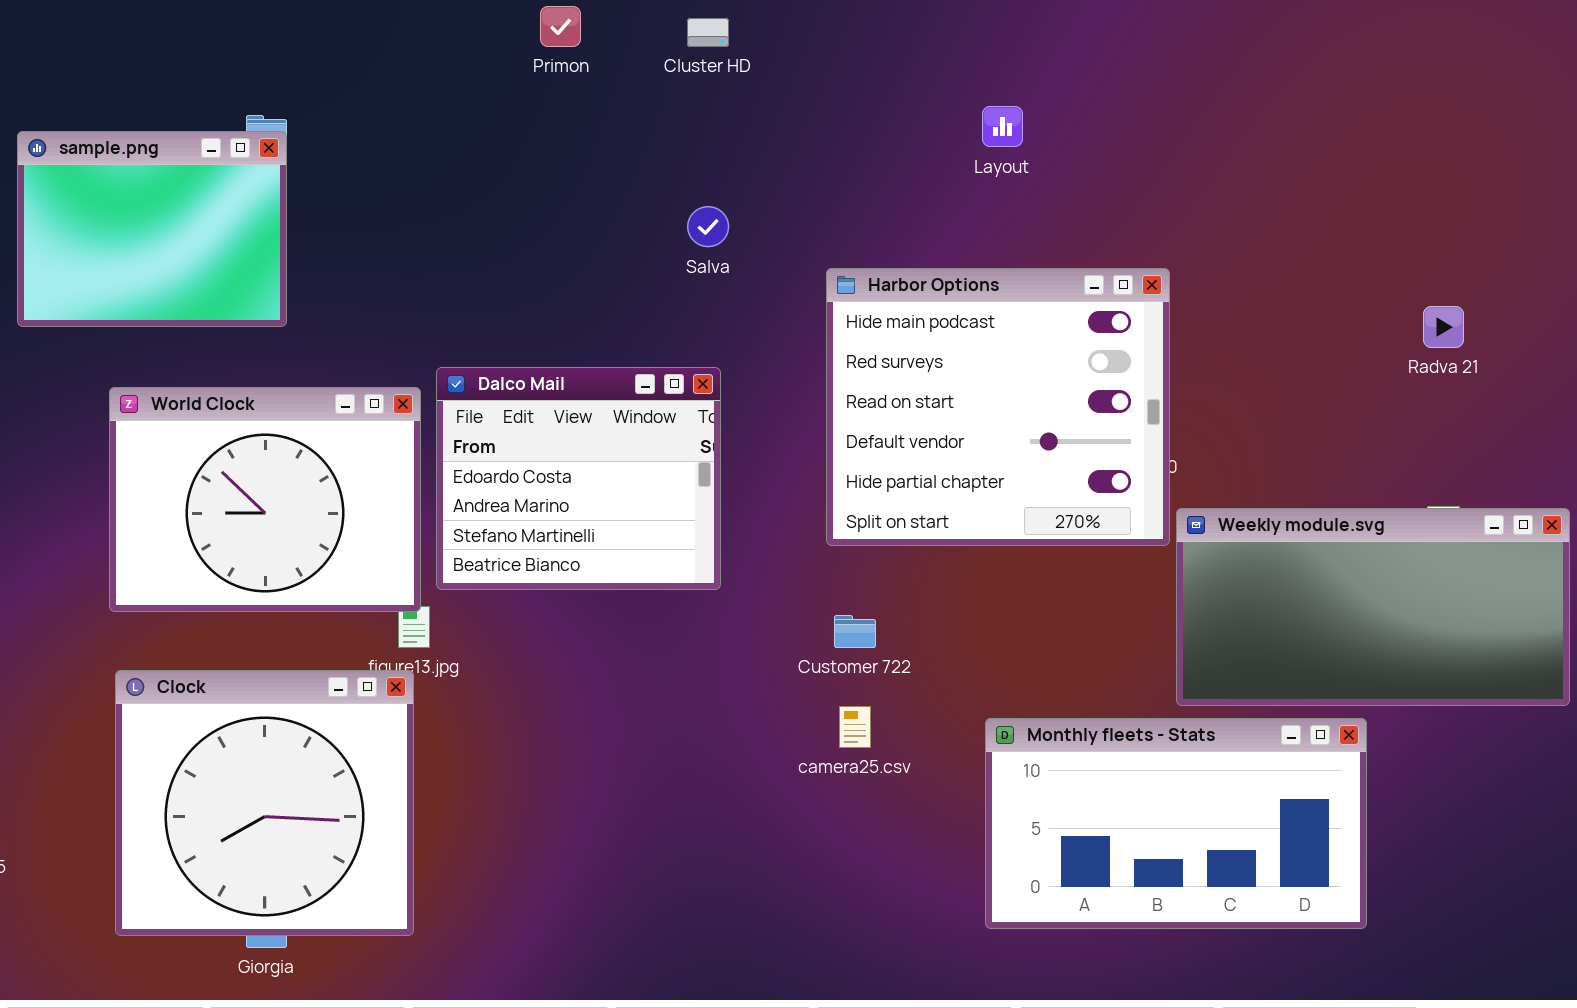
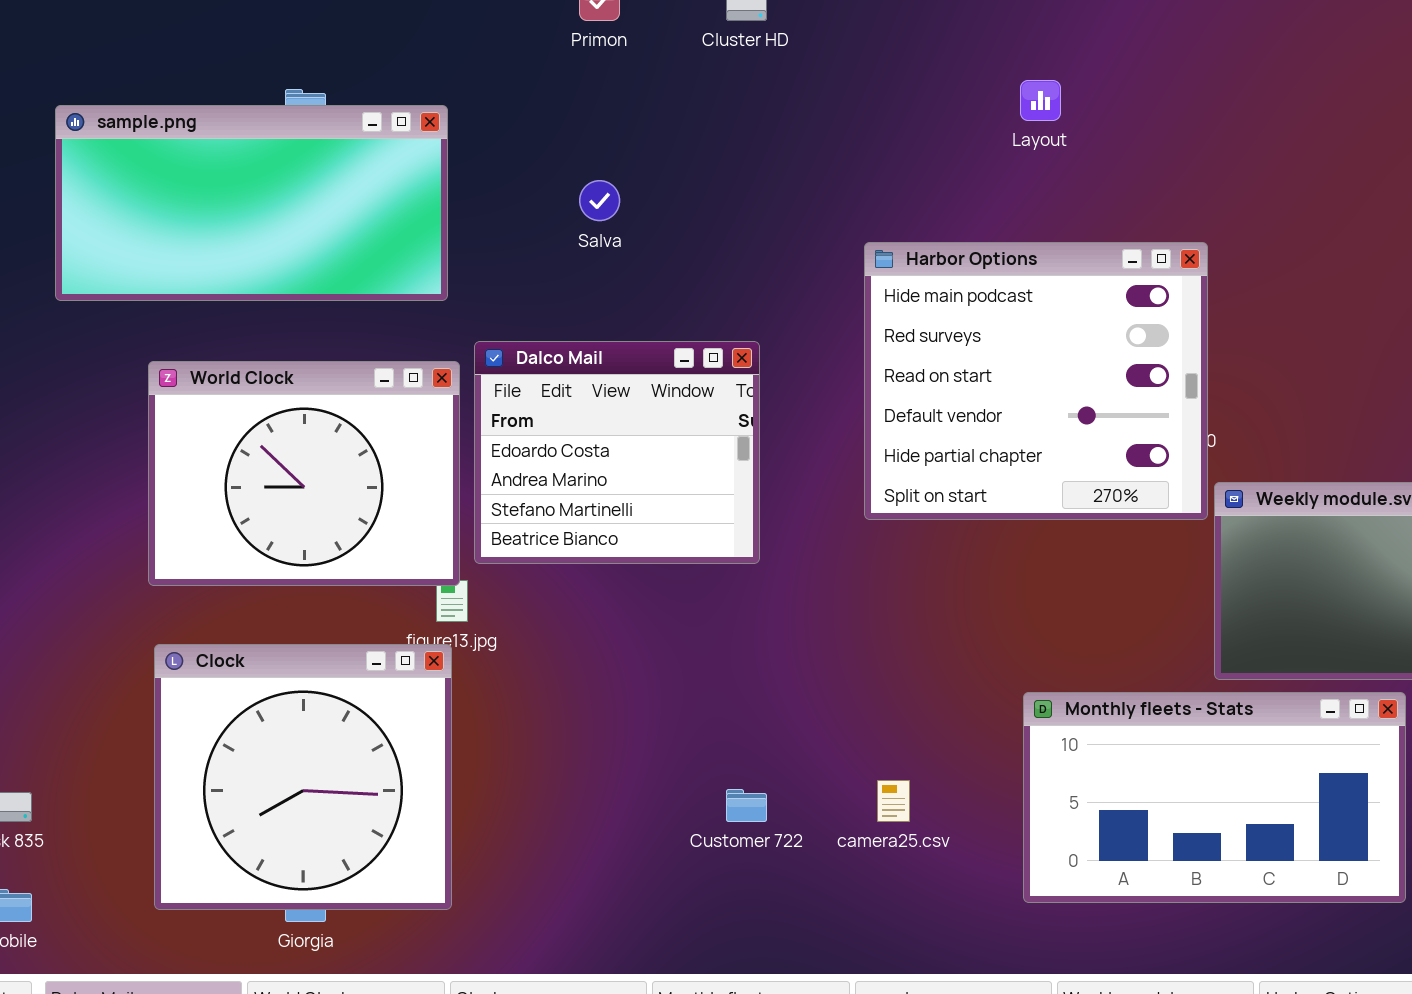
sample.png: [17,131,287,327] -> [55,105,448,301], resized
Salva: [687,206,729,247] -> [579,180,620,221], moved
Customer 722: [834,615,876,648] -> [726,789,767,822], moved
camera25.csv: [839,706,871,748] -> [877,780,910,822], moved

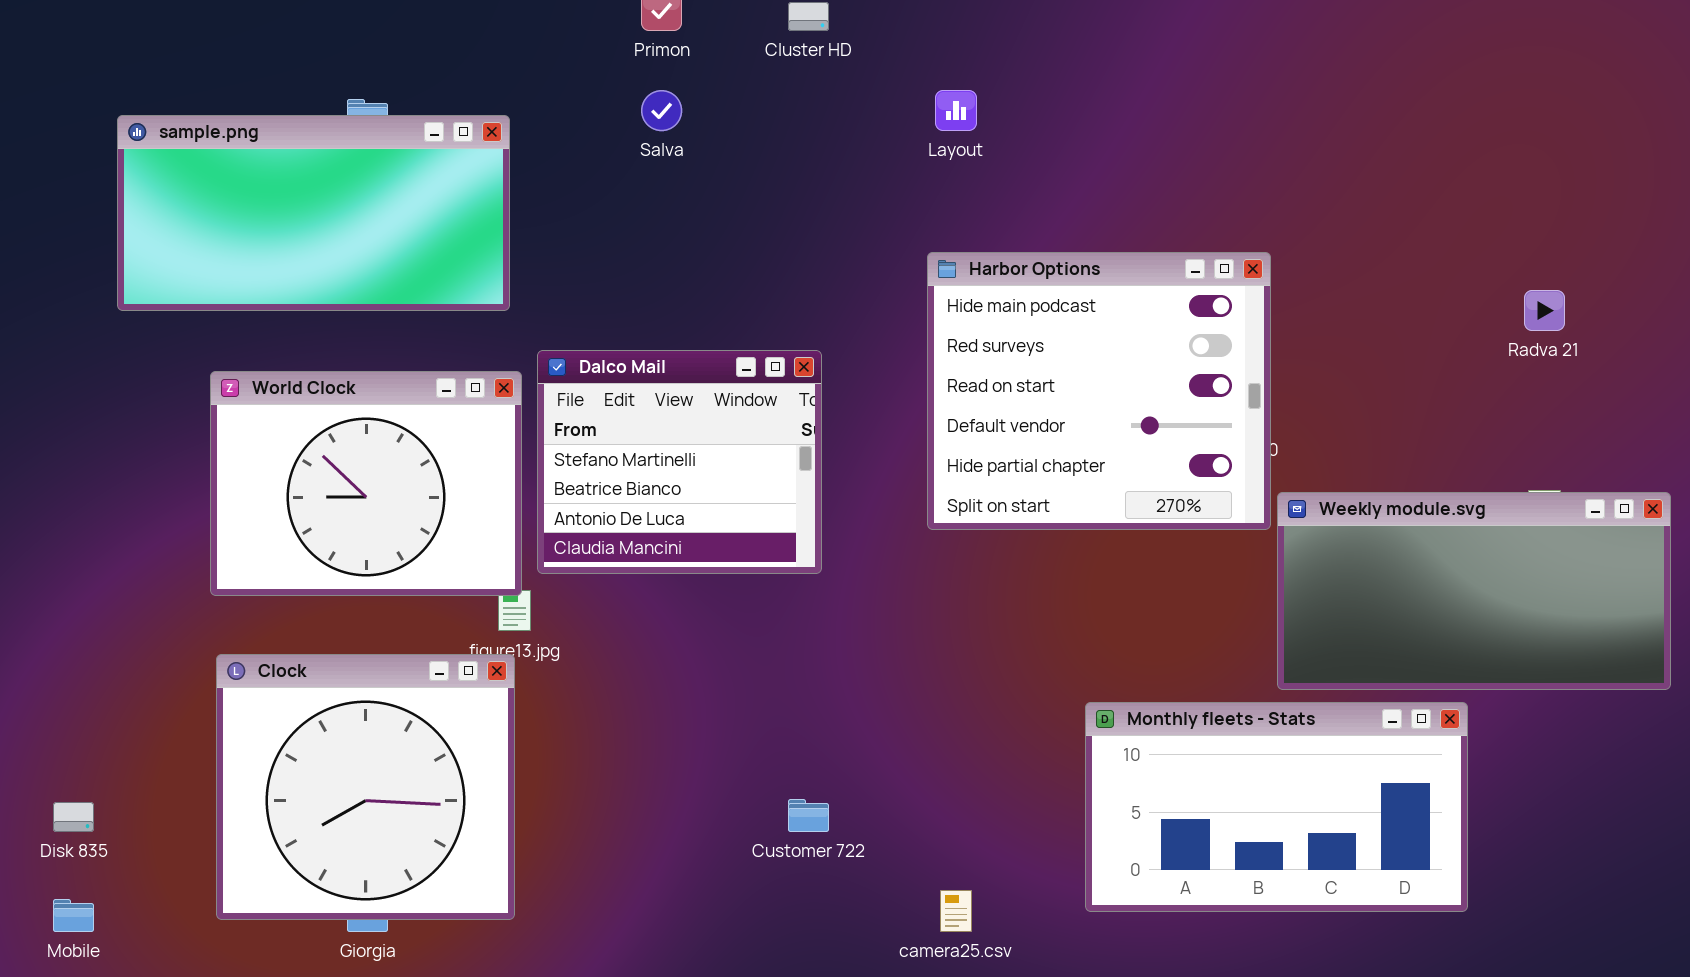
Layout: [1020,80,1061,121] -> [935,90,977,131], moved
Salva: [579,180,620,221] -> [641,90,682,131], moved
Dalco Mail: [474,341,760,564] -> [537,350,822,574], scrolled down 2 rows
camera25.csv: [877,780,910,822] -> [940,890,972,932], moved

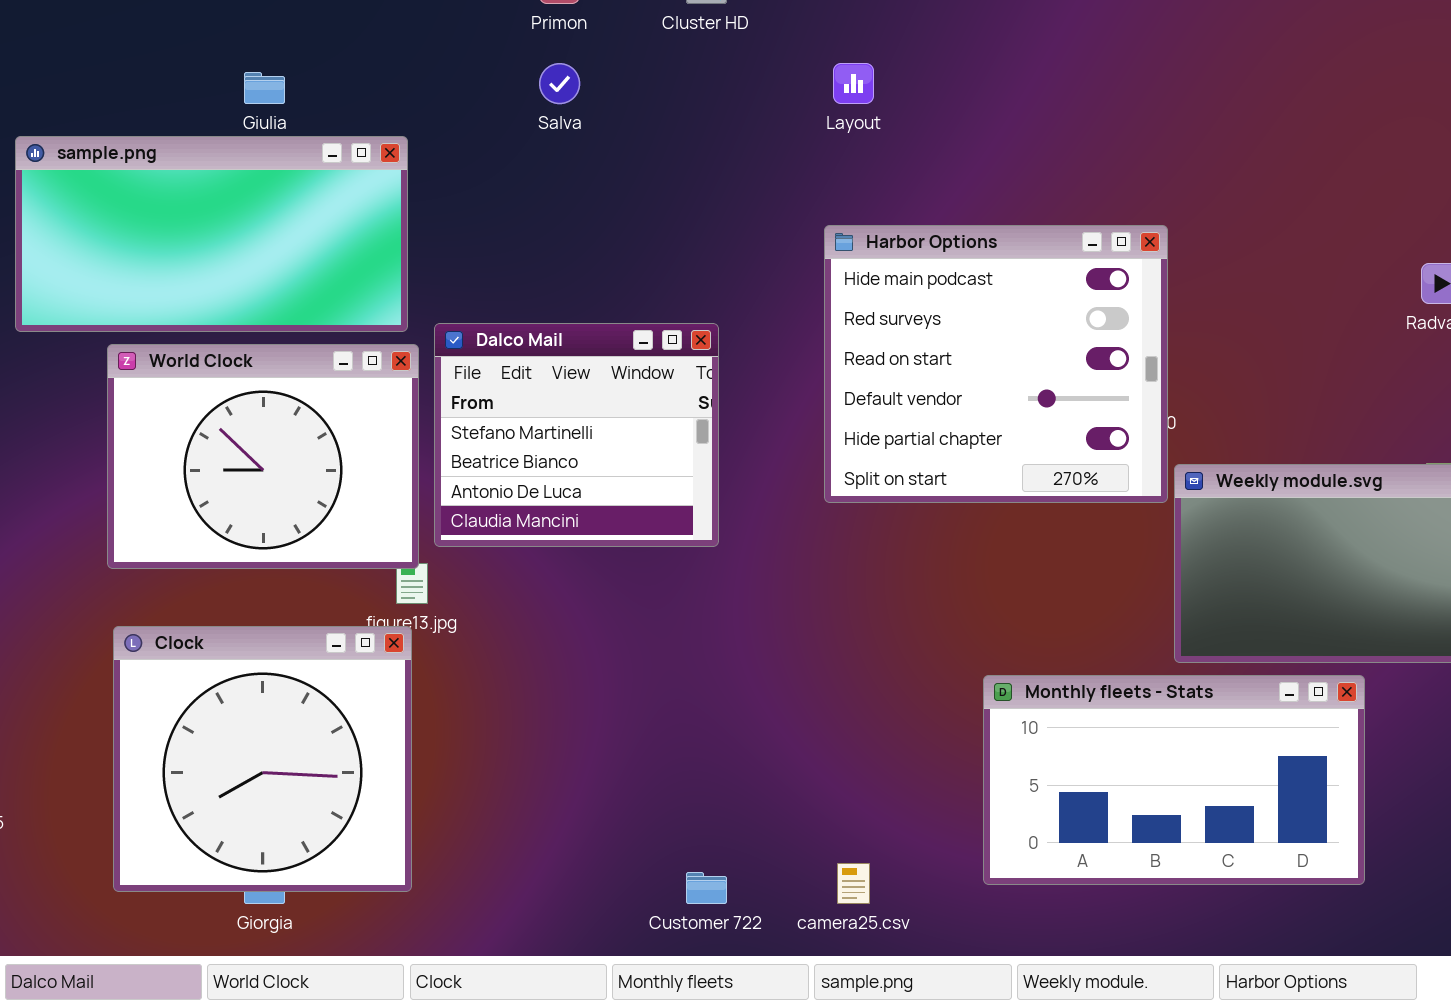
sample.png: [117,115,510,311] -> [15,136,408,332], moved
Customer 722: [788,799,829,832] -> [686,872,727,904], moved

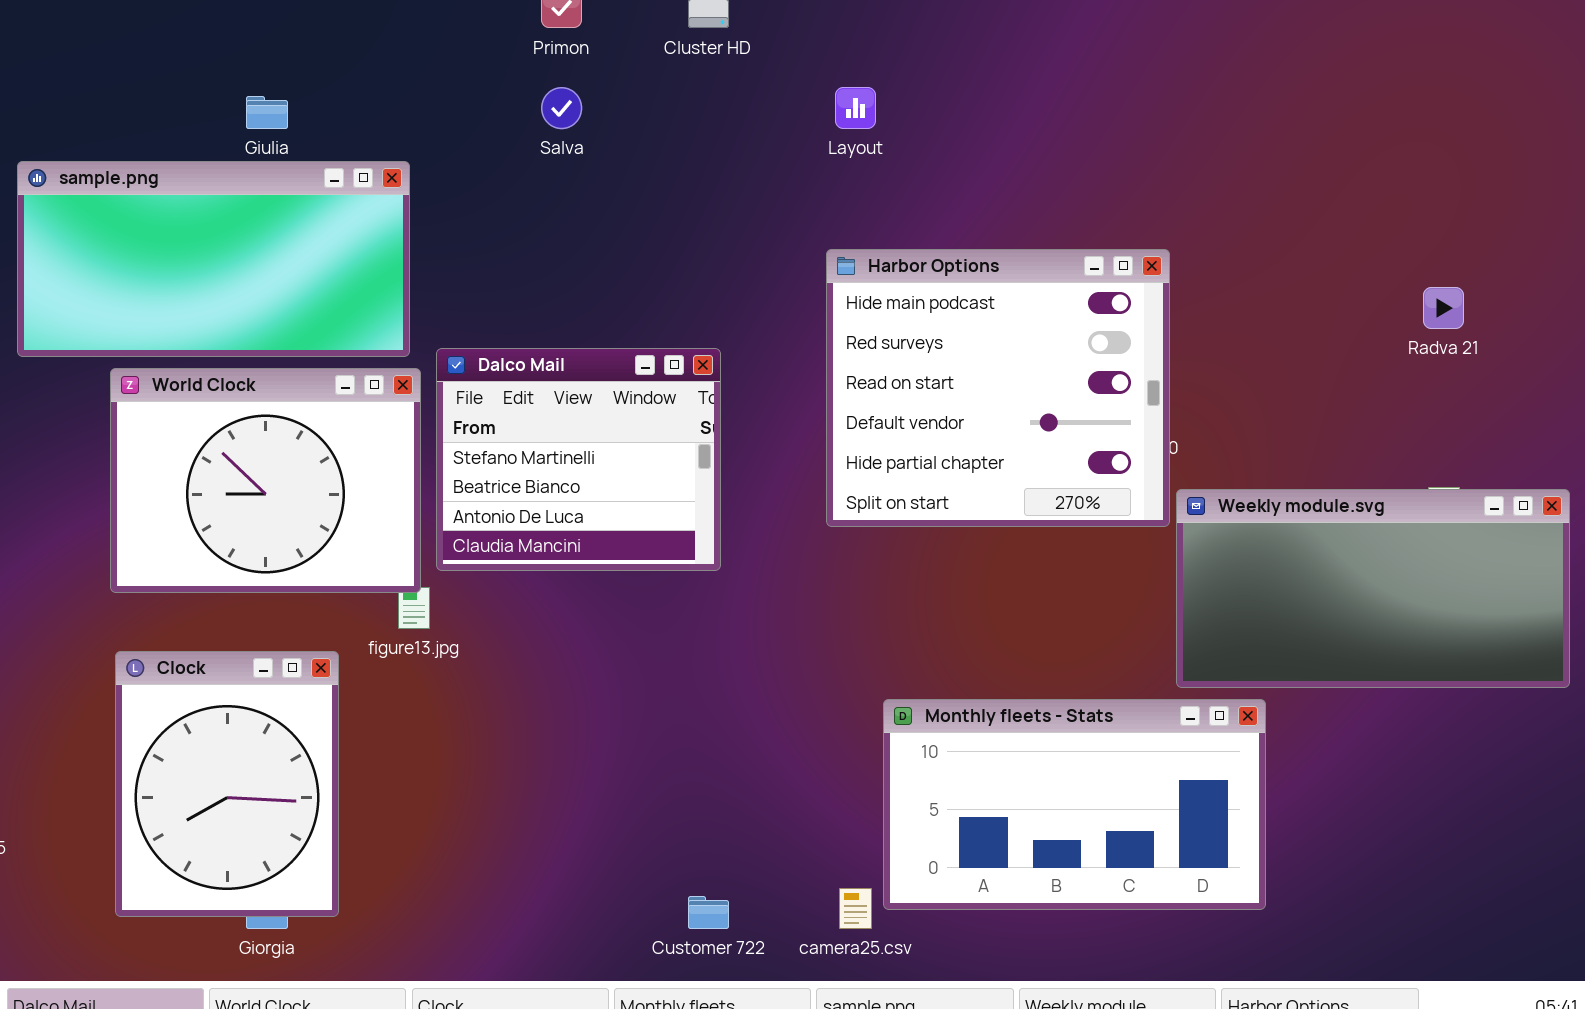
Clock: [113,626,412,892] -> [115,651,339,917], resized
Monthly fleets - Stats: [983,675,1365,885] -> [883,699,1266,910], moved

